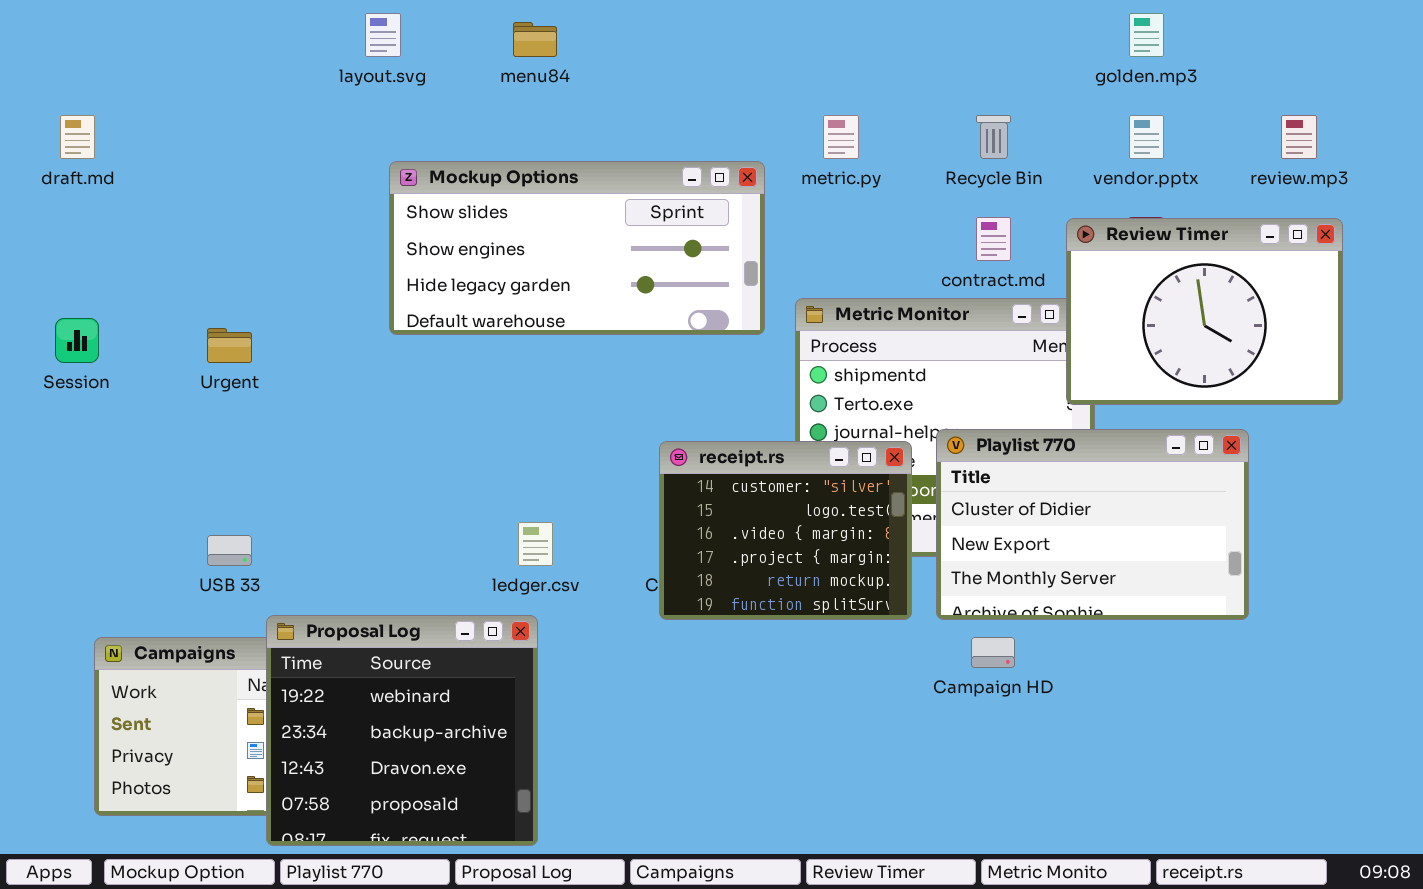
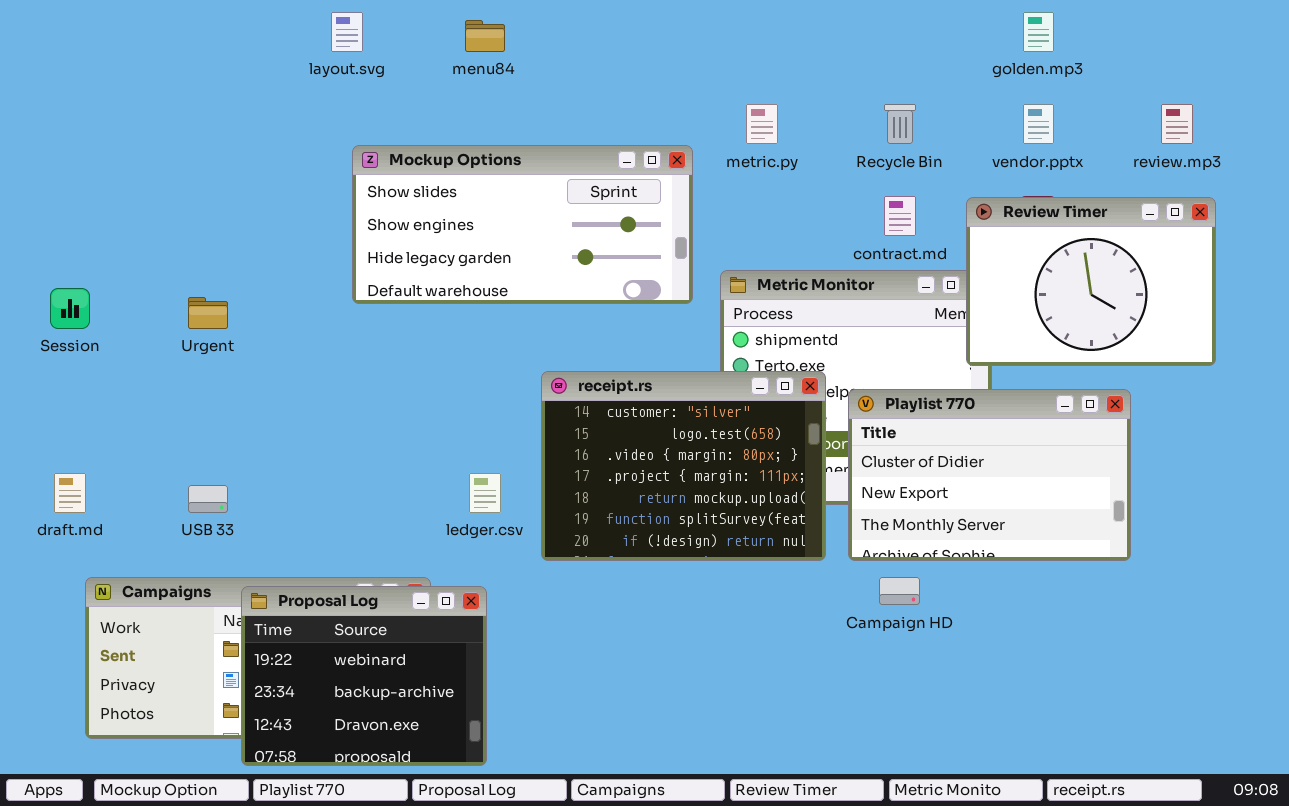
draft.md: [60,115,95,159] -> [54,473,86,513], moved
receipt.rs: [659,441,912,620] -> [541,371,826,561], resized
Proposal Log: [266,615,538,846] -> [241,586,487,766], resized

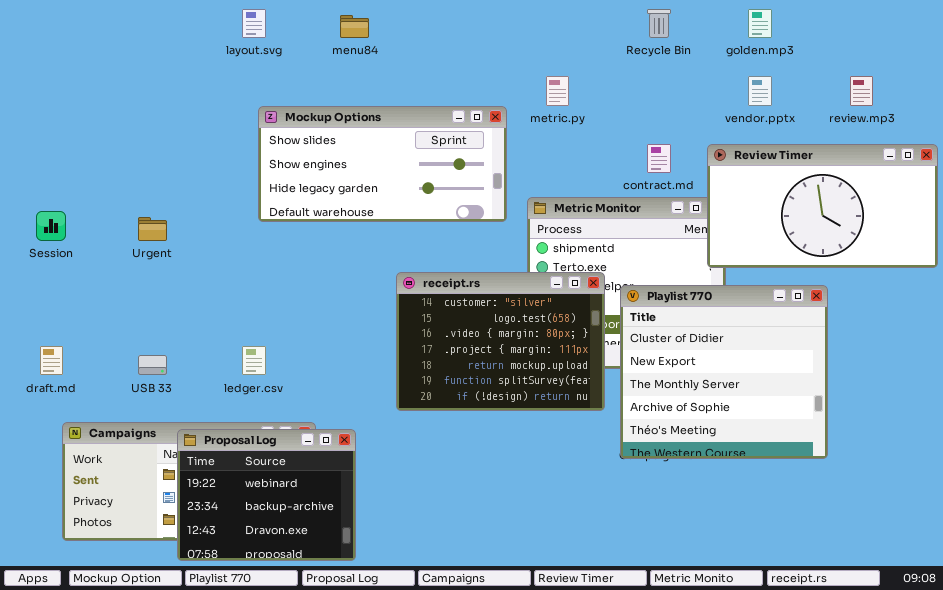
Recycle Bin: [884,104,916,144] -> [647,9,671,38], moved
Review Timer: [966,197,1216,366] -> [707,144,938,268], resized
Playlist 770: [848,389,1131,561] -> [620,285,828,459], resized
ledger.csv: [469,473,501,513] -> [242,346,266,375], moved

